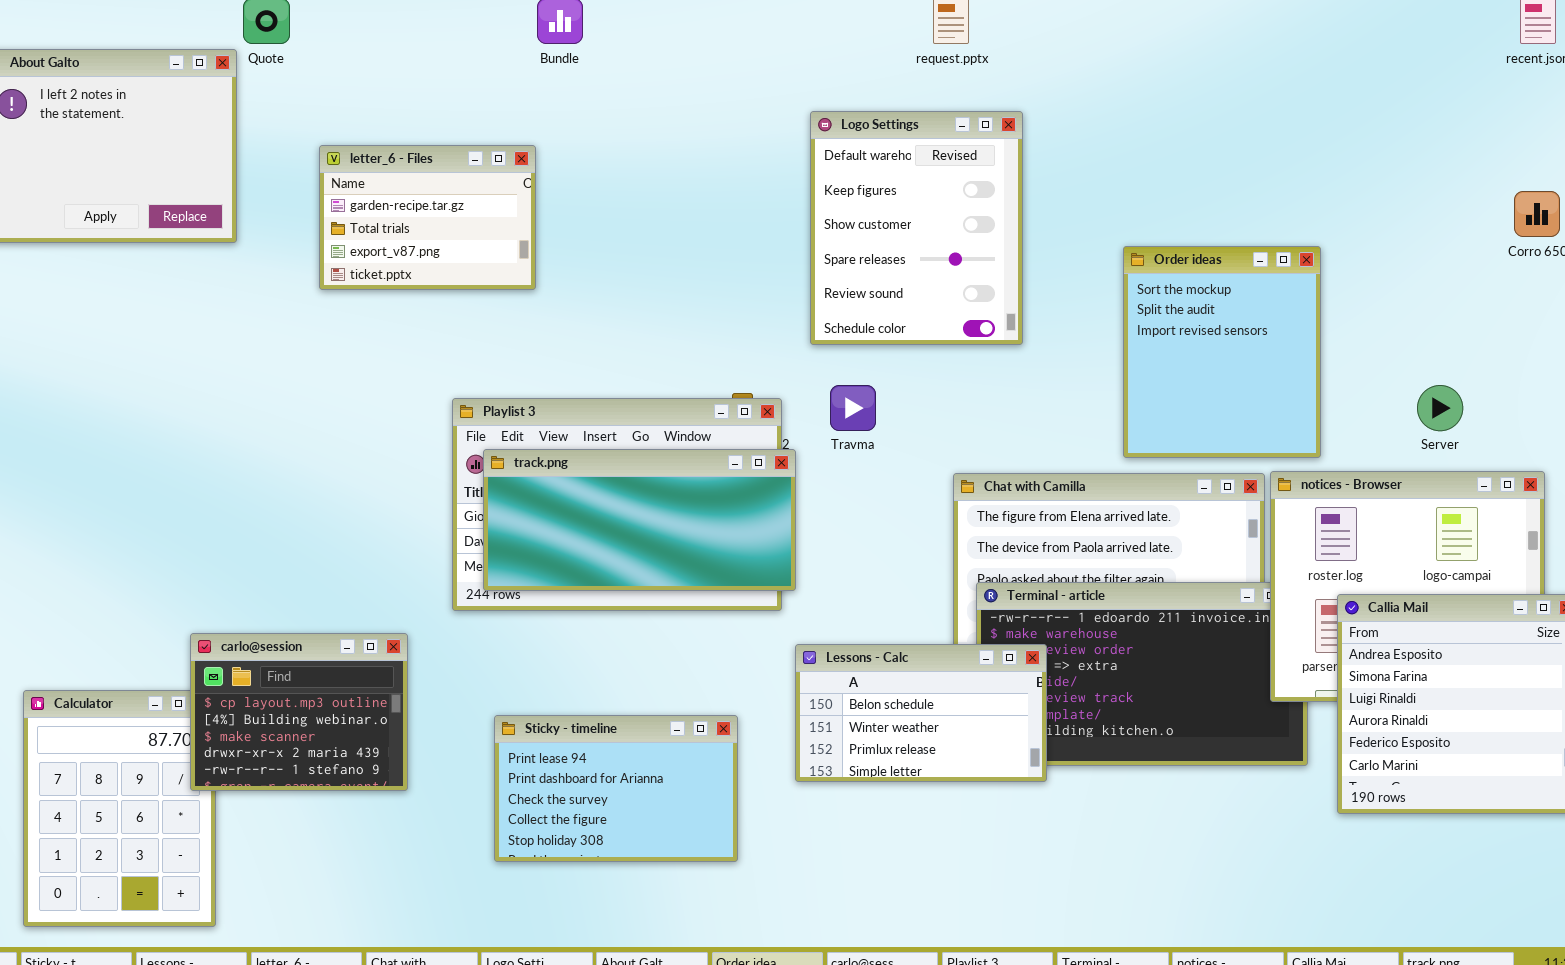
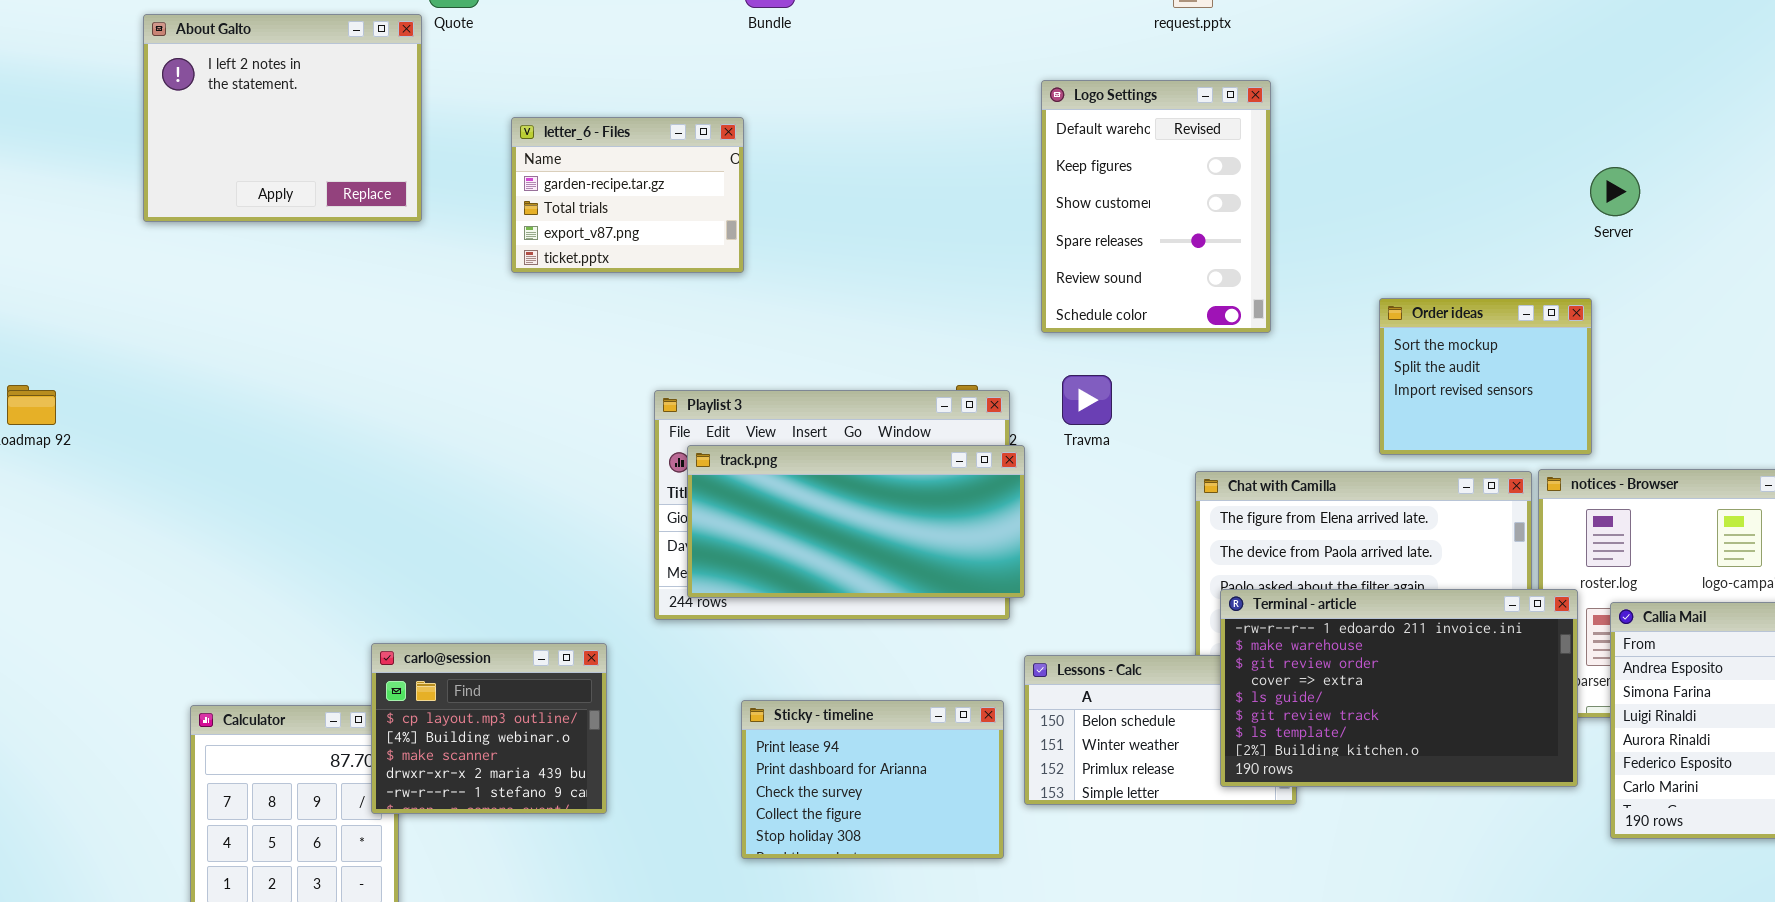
Order ideas: [1123,246,1321,458] -> [1379,298,1592,455], resized
Server: [1417,385,1463,431] -> [1590,167,1640,216], moved
Terminal - article: [976,582,1308,766] -> [1220,589,1578,787], raised
Sticky - timeline: [494,715,738,862] -> [741,700,1004,859], moved

